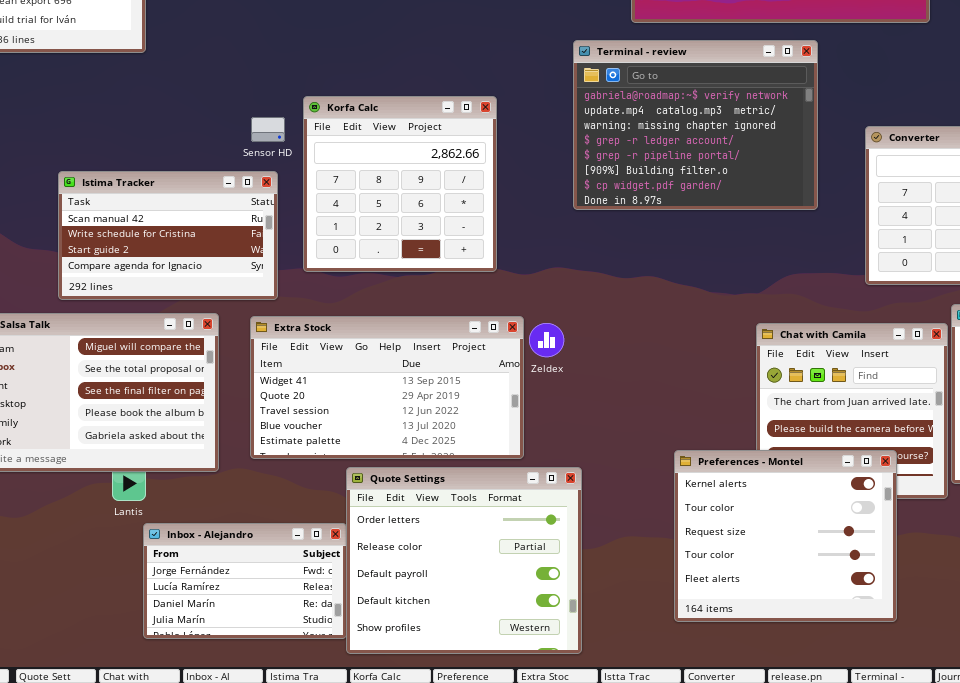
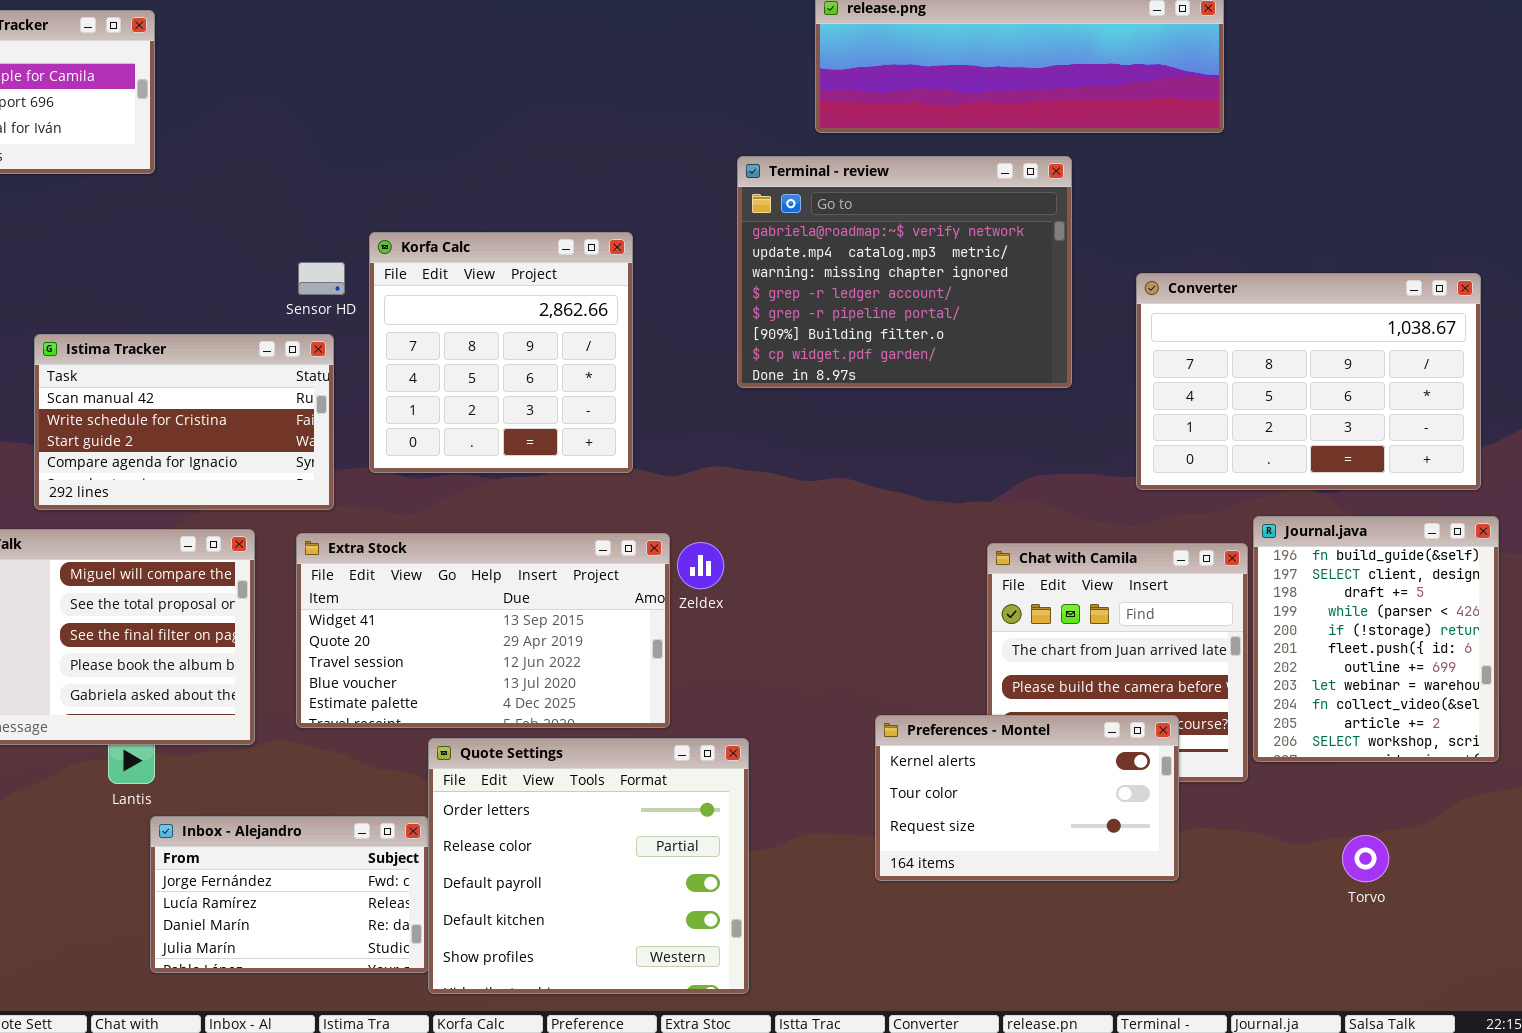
Preferences - Montel: [674,450,897,622] -> [875,715,1179,881], resized

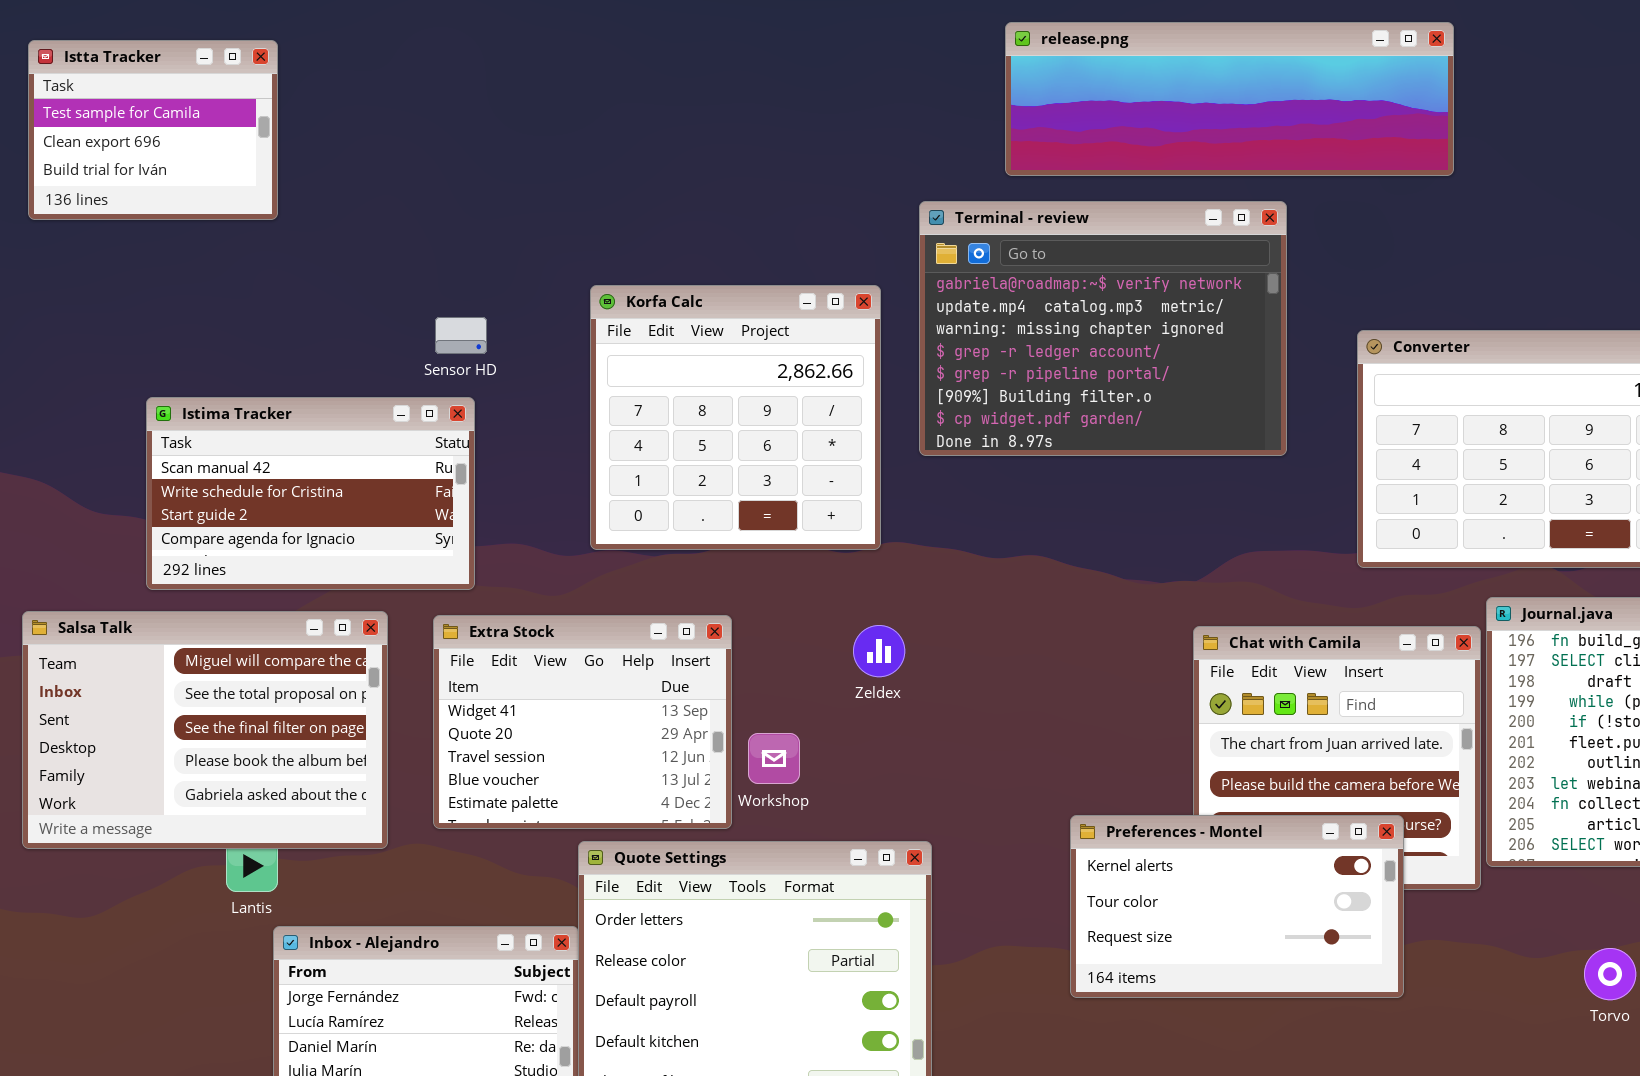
Korfa Calc: [369,232,633,473] -> [590,285,881,550], moved
Extra Stock: [296,533,670,728] -> [433,615,732,829], resized

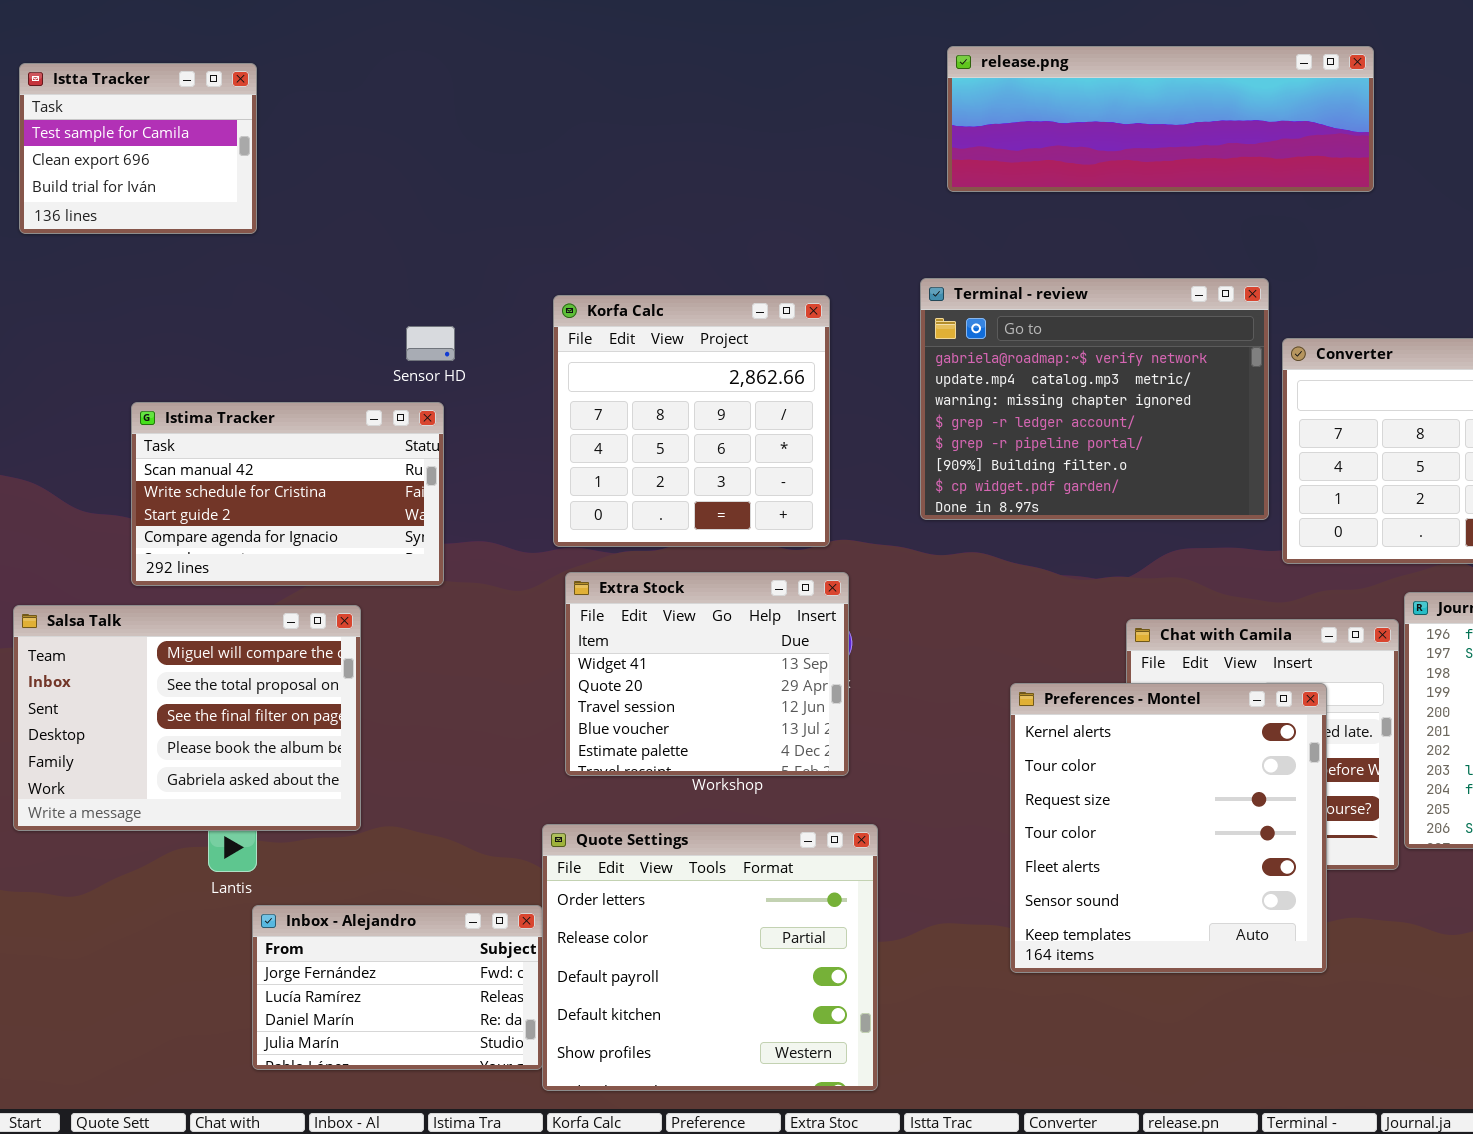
Terminal - review: [919,201,1287,456] -> [920,278,1269,520], moved
Extra Stock: [433,615,732,829] -> [565,572,849,776], moved
Preferences - Montel: [1070,815,1404,998] -> [1010,683,1327,973], resized

